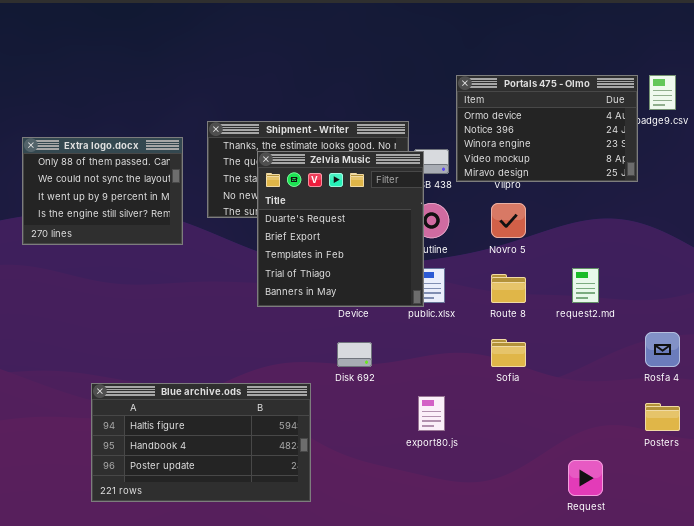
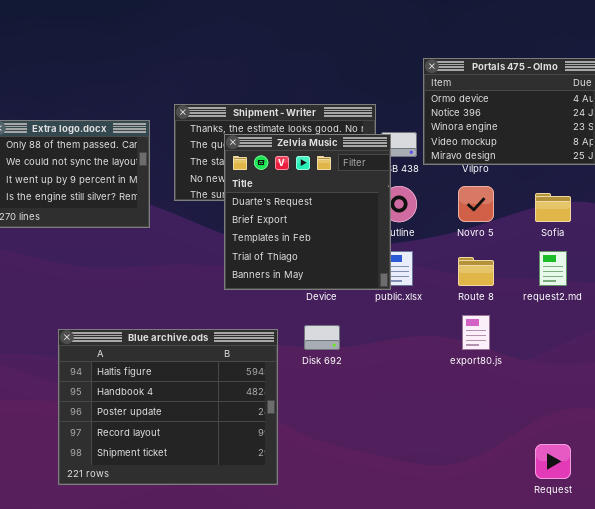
Sofia: [491,339,526,367] -> [535,193,571,222], moved
Blue archive.ods: [91,383,311,502] -> [58,329,278,485], resized
export80.js: [418,396,445,431] -> [462,315,490,350], moved

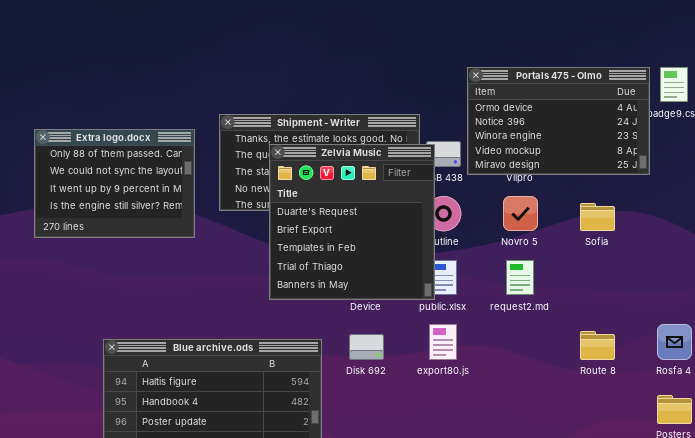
request2.md: [539,251,567,286] -> [506,260,534,295], moved
Route 8: [458,257,494,286] -> [580,331,615,360], moved
export80.js: [462,315,490,350] -> [429,324,457,360], moved

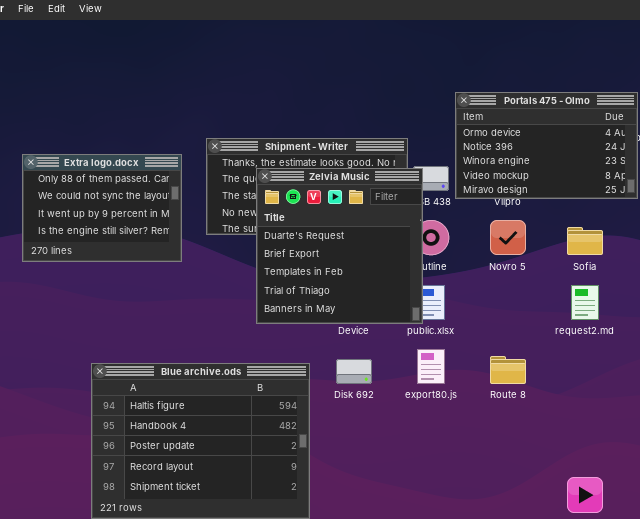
request2.md: [506,260,534,295] -> [571,285,599,320], moved
Route 8: [580,331,615,360] -> [490,356,526,384], moved

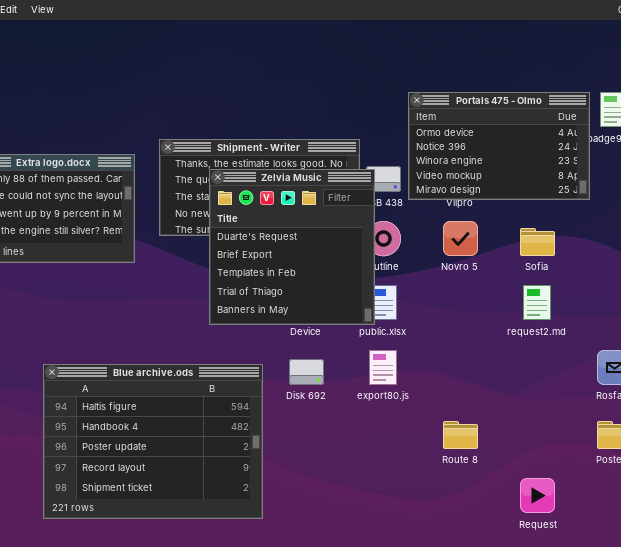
Route 8: [490,356,526,384] -> [443,421,478,449], moved

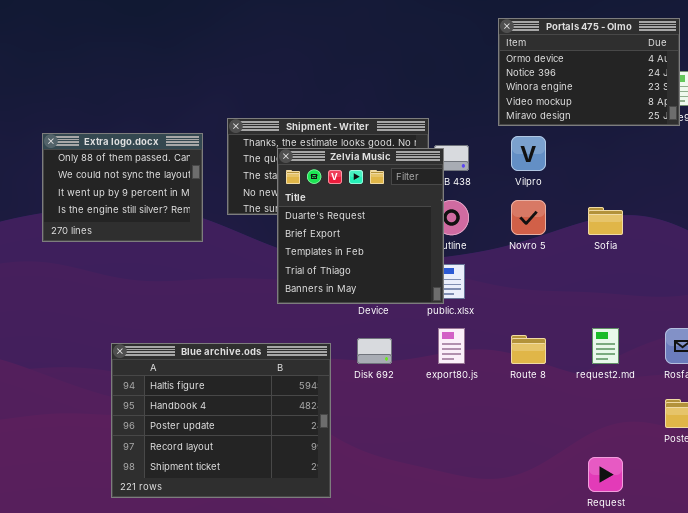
Portals 475 - Olmo: [408,92,590,200] -> [498,18,680,126], moved
request2.md: [523,285,551,320] -> [592,328,619,364], moved
Route 8: [443,421,478,449] -> [511,335,546,364], moved

